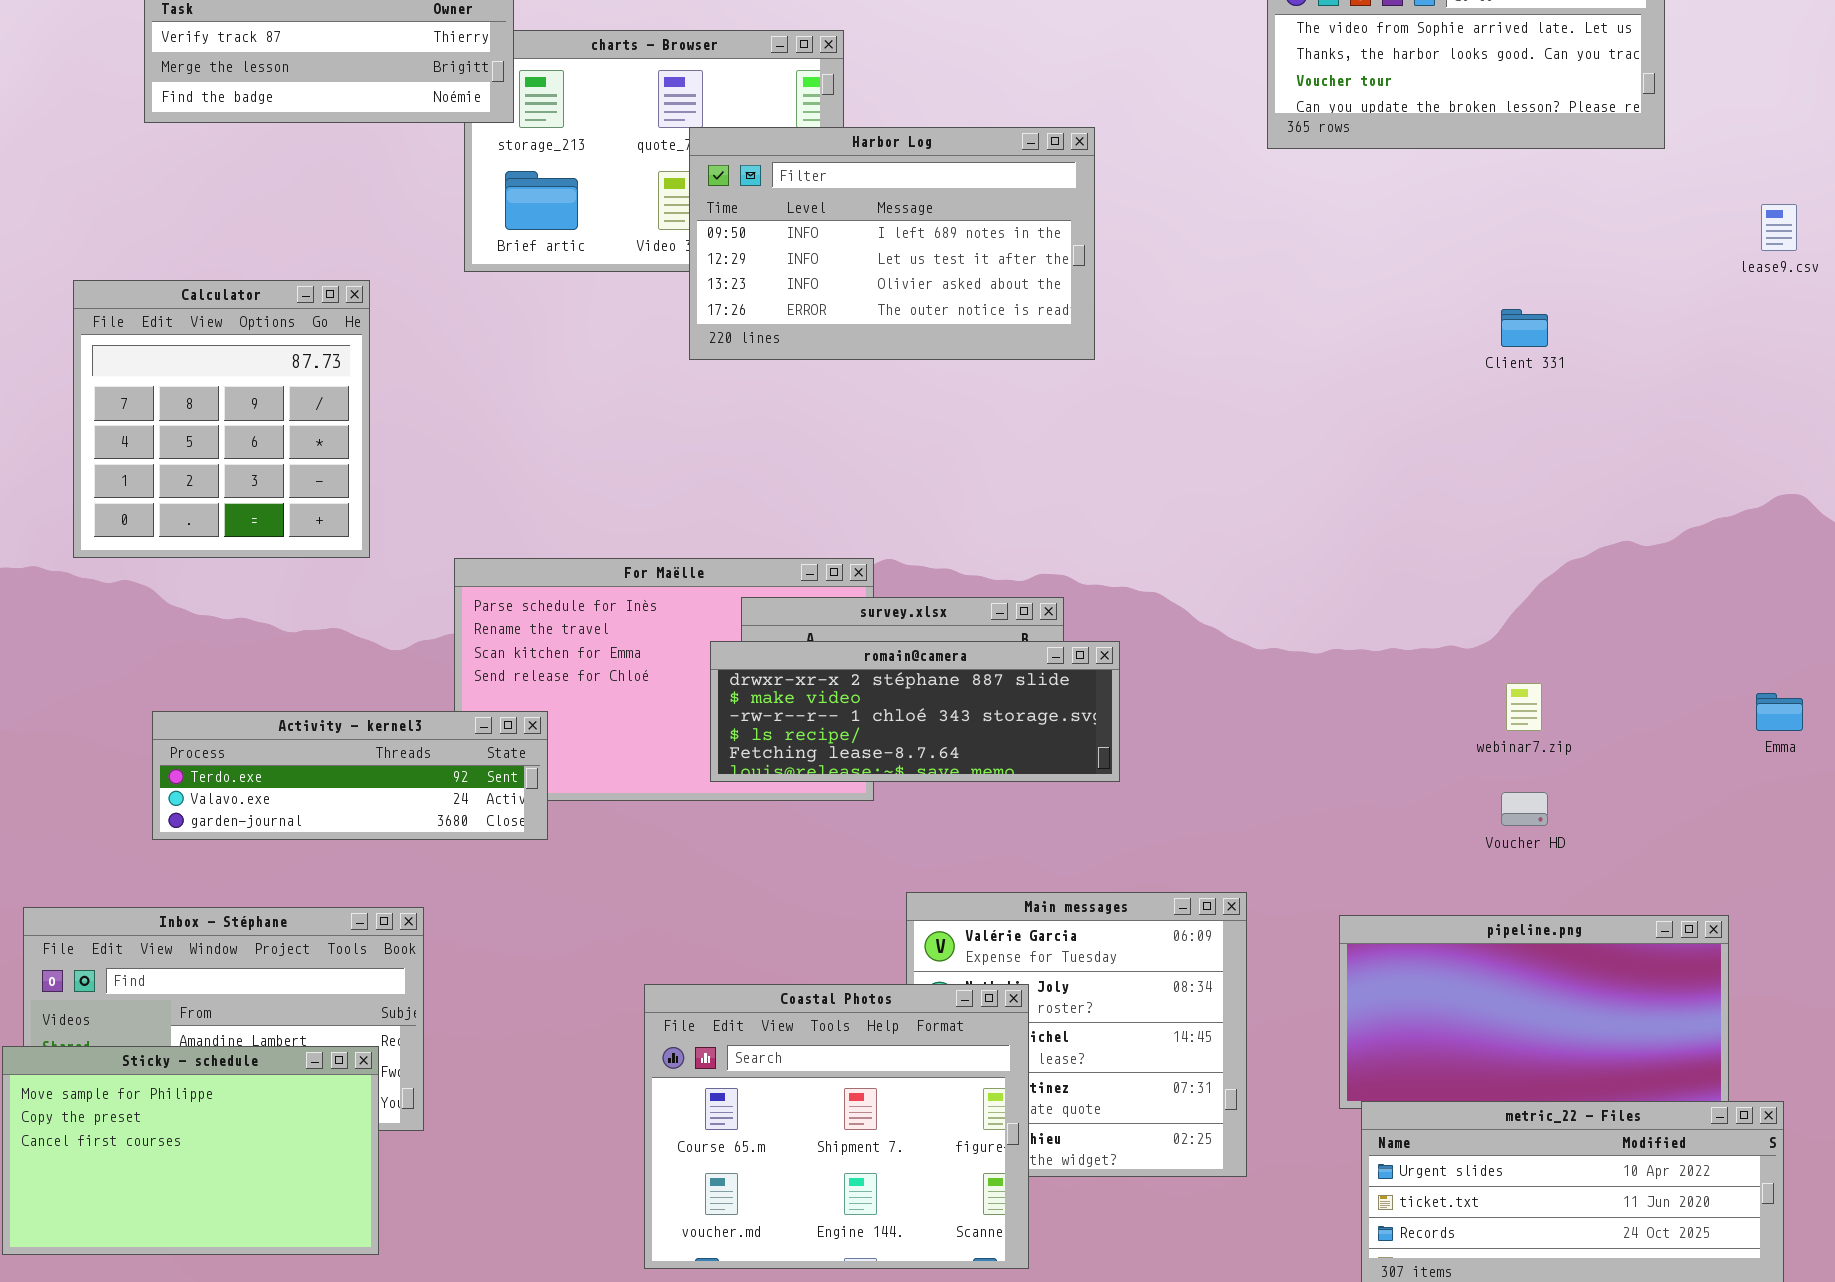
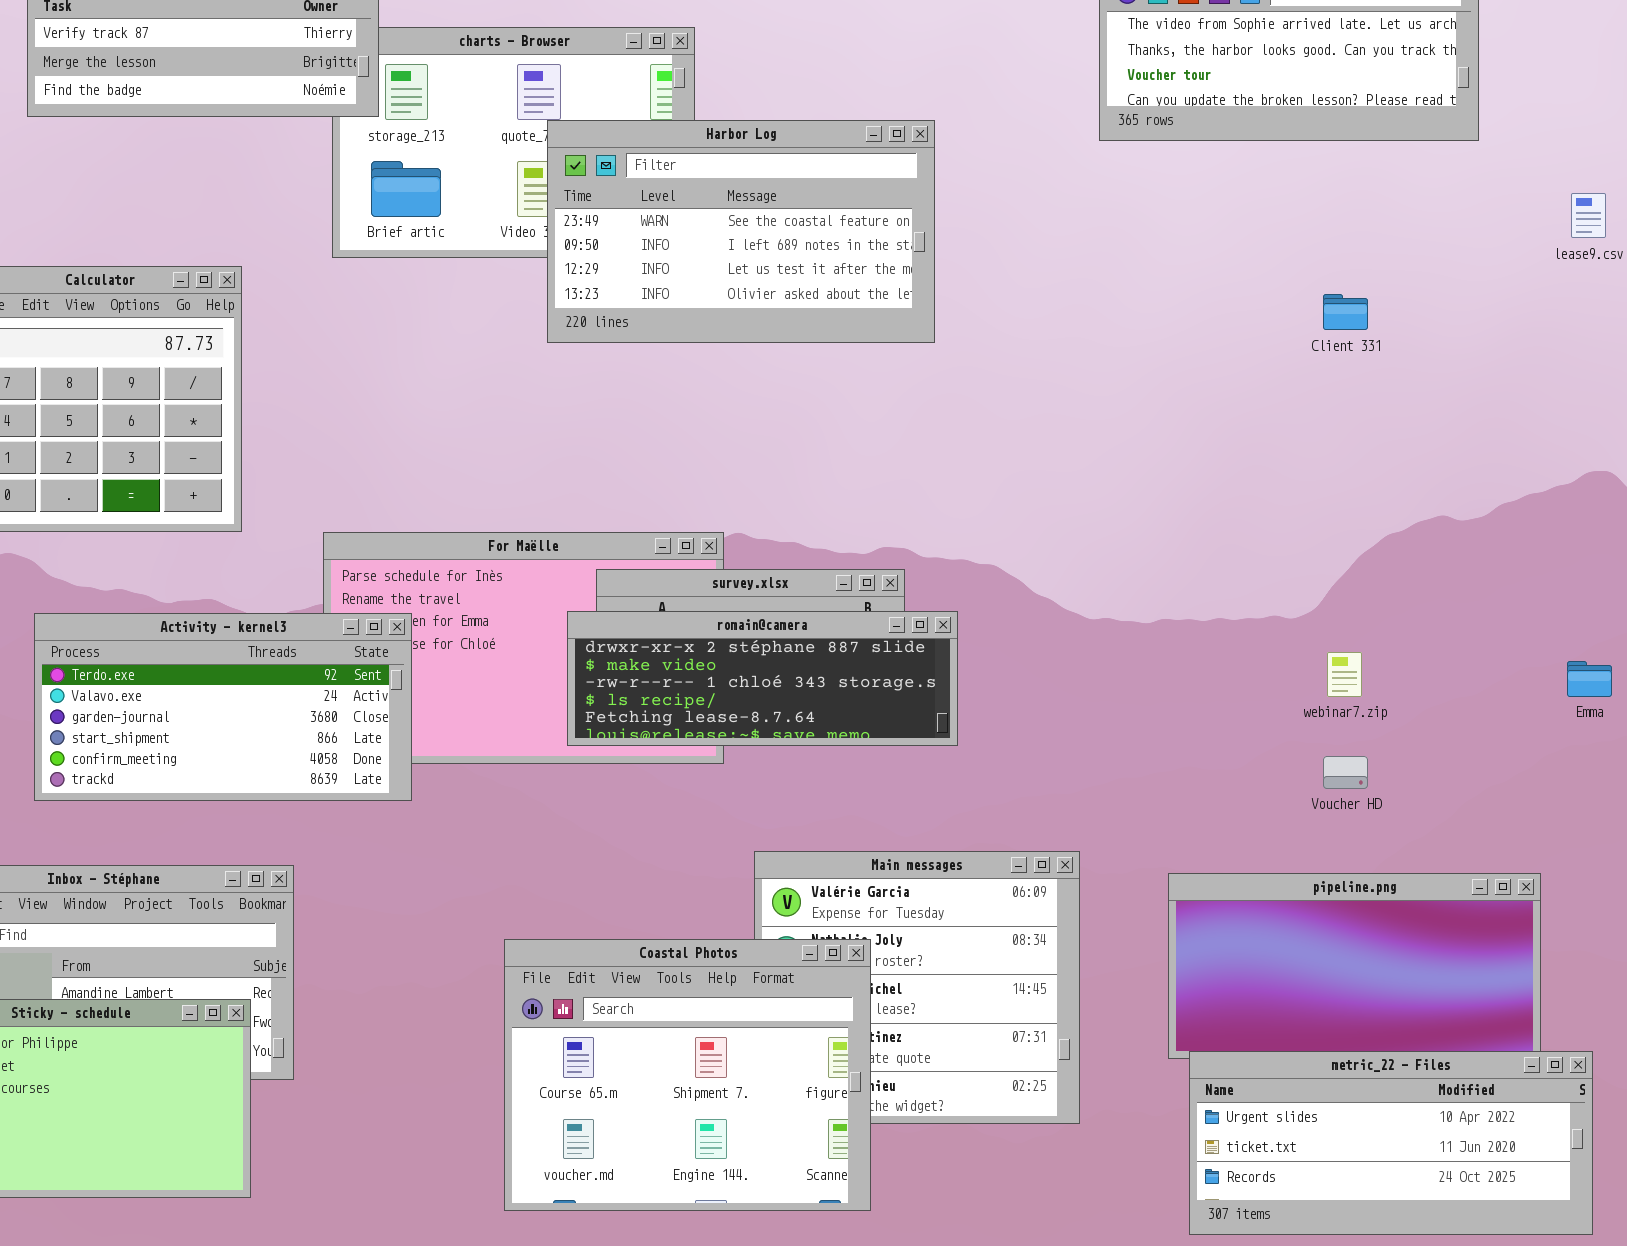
Harbor Log: [689,127,1095,360] -> [547,120,935,343], scrolled up 1 row
Activity - kernel3: [152,711,548,840] -> [34,613,412,801], resized

